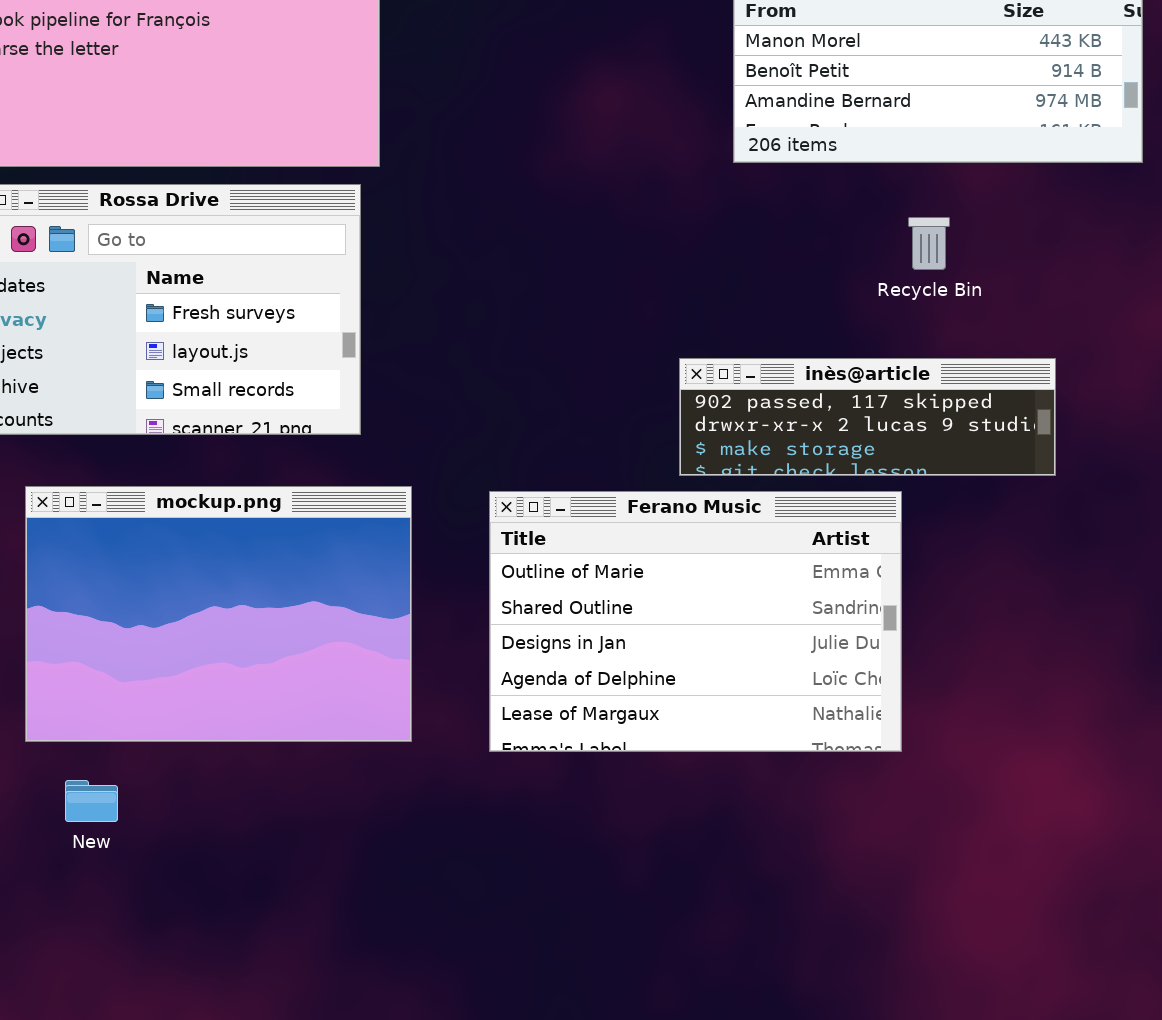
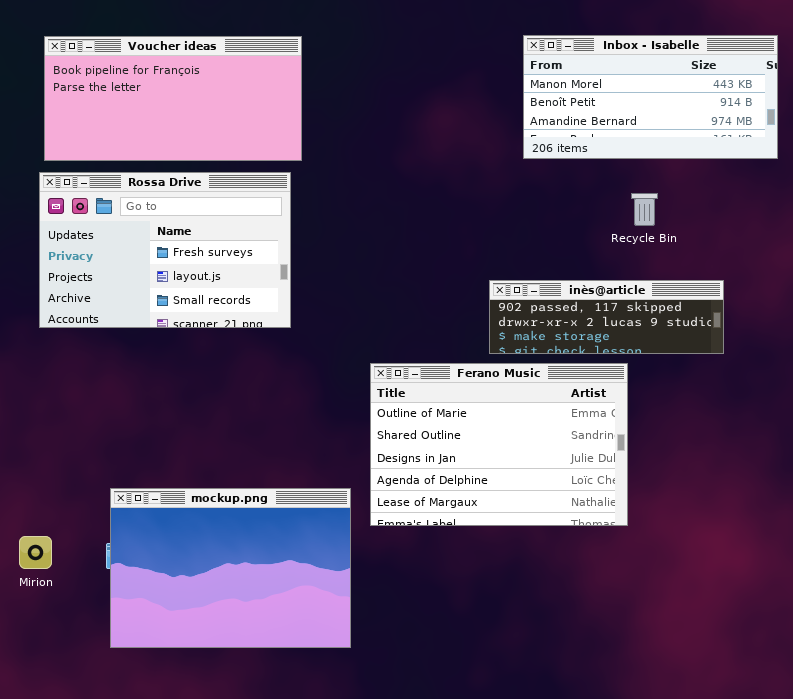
mockup.png: [25,486,412,742] -> [110,488,351,648], moved

